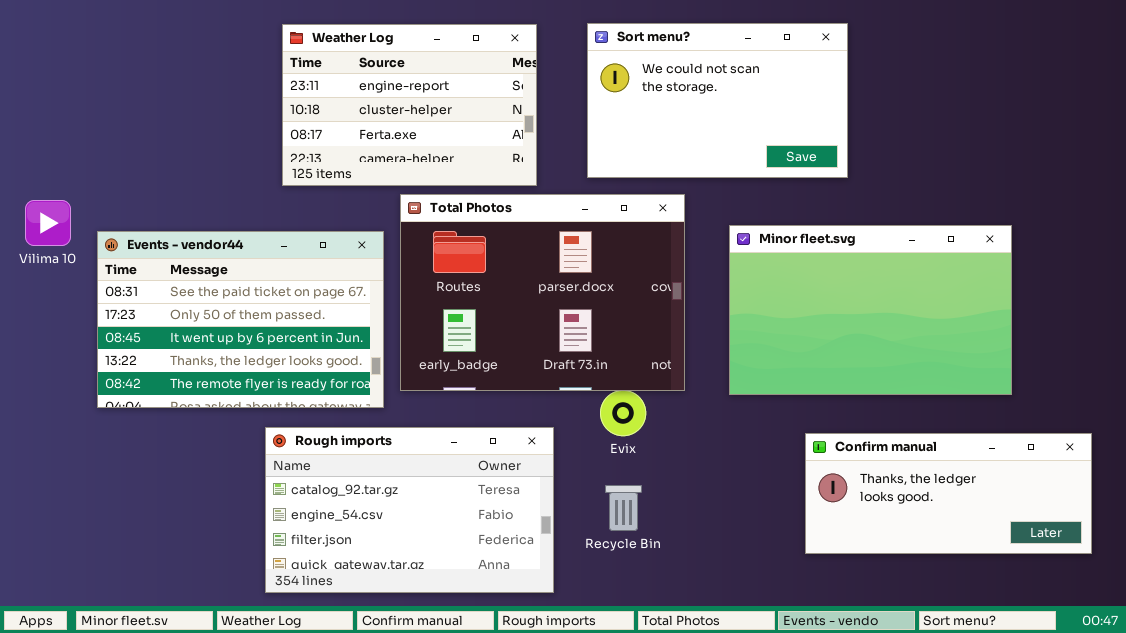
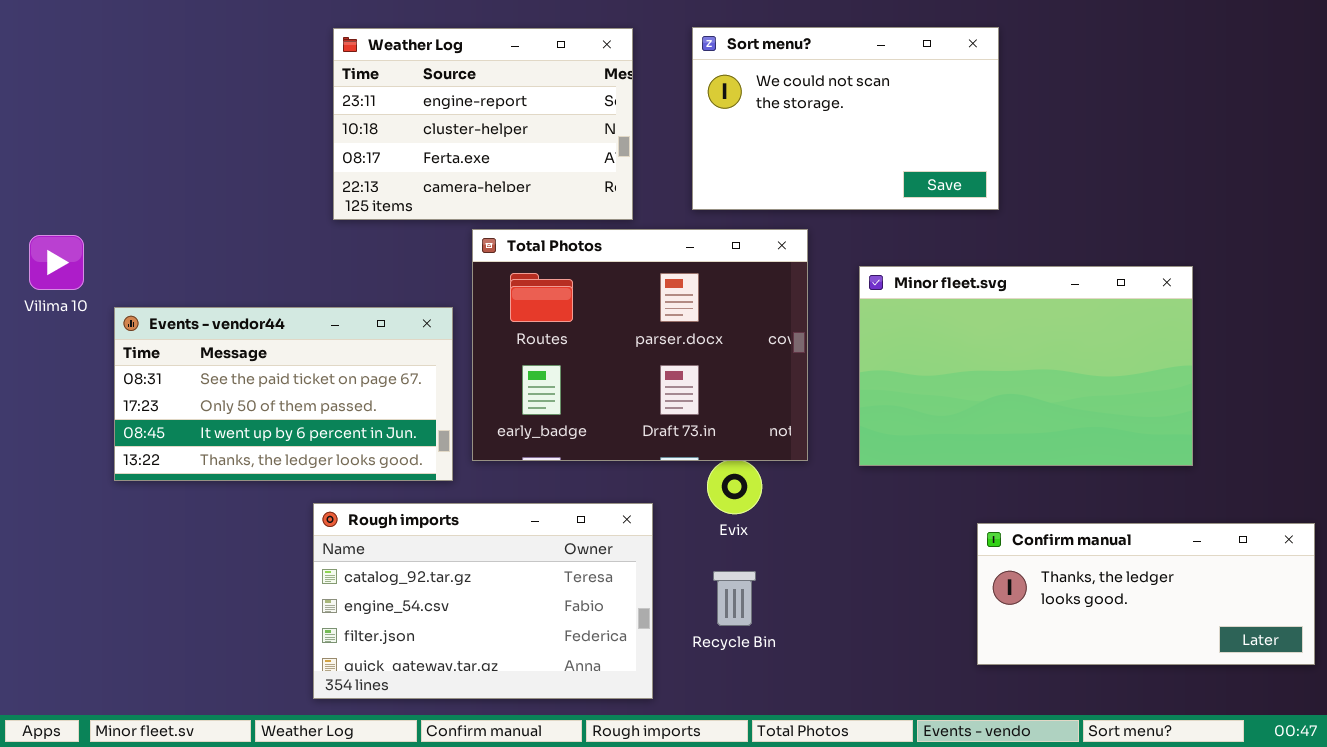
Events - vendor44: [97,231,384,408] -> [114,307,453,481], resized
Confirm manual: [805,433,1092,554] -> [977,523,1315,665], moved

